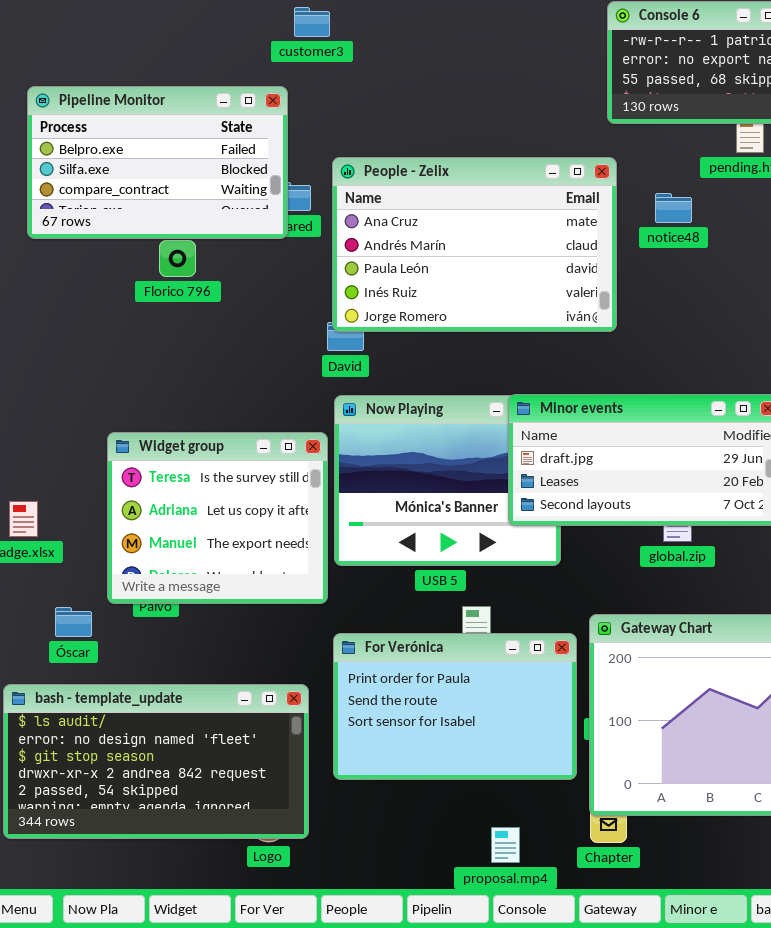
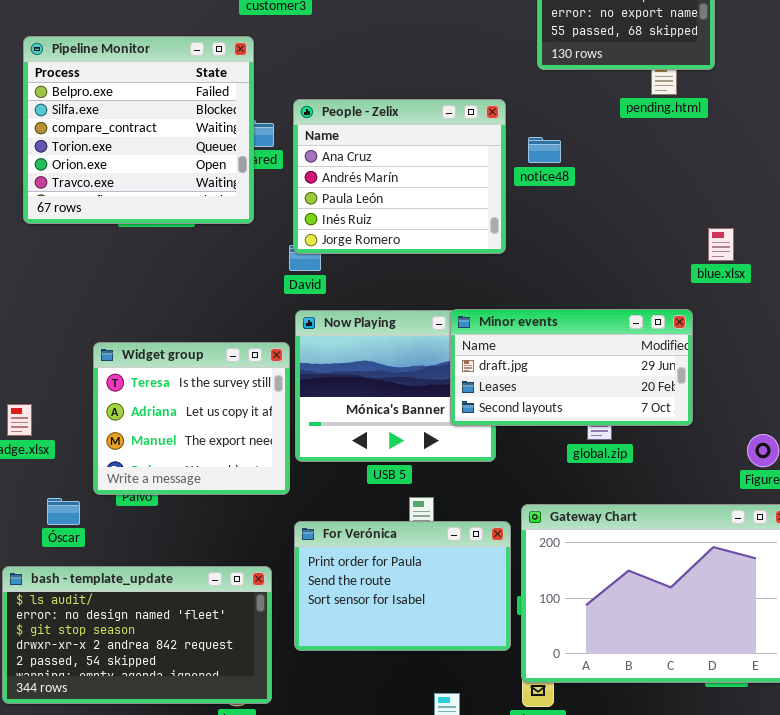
Pipeline Monitor: [27,86,288,239] -> [23,36,254,224], resized
People - Zelix: [332,157,617,332] -> [293,99,506,254], resized
notice48: [655,193,692,223] -> [528,137,561,163], moved

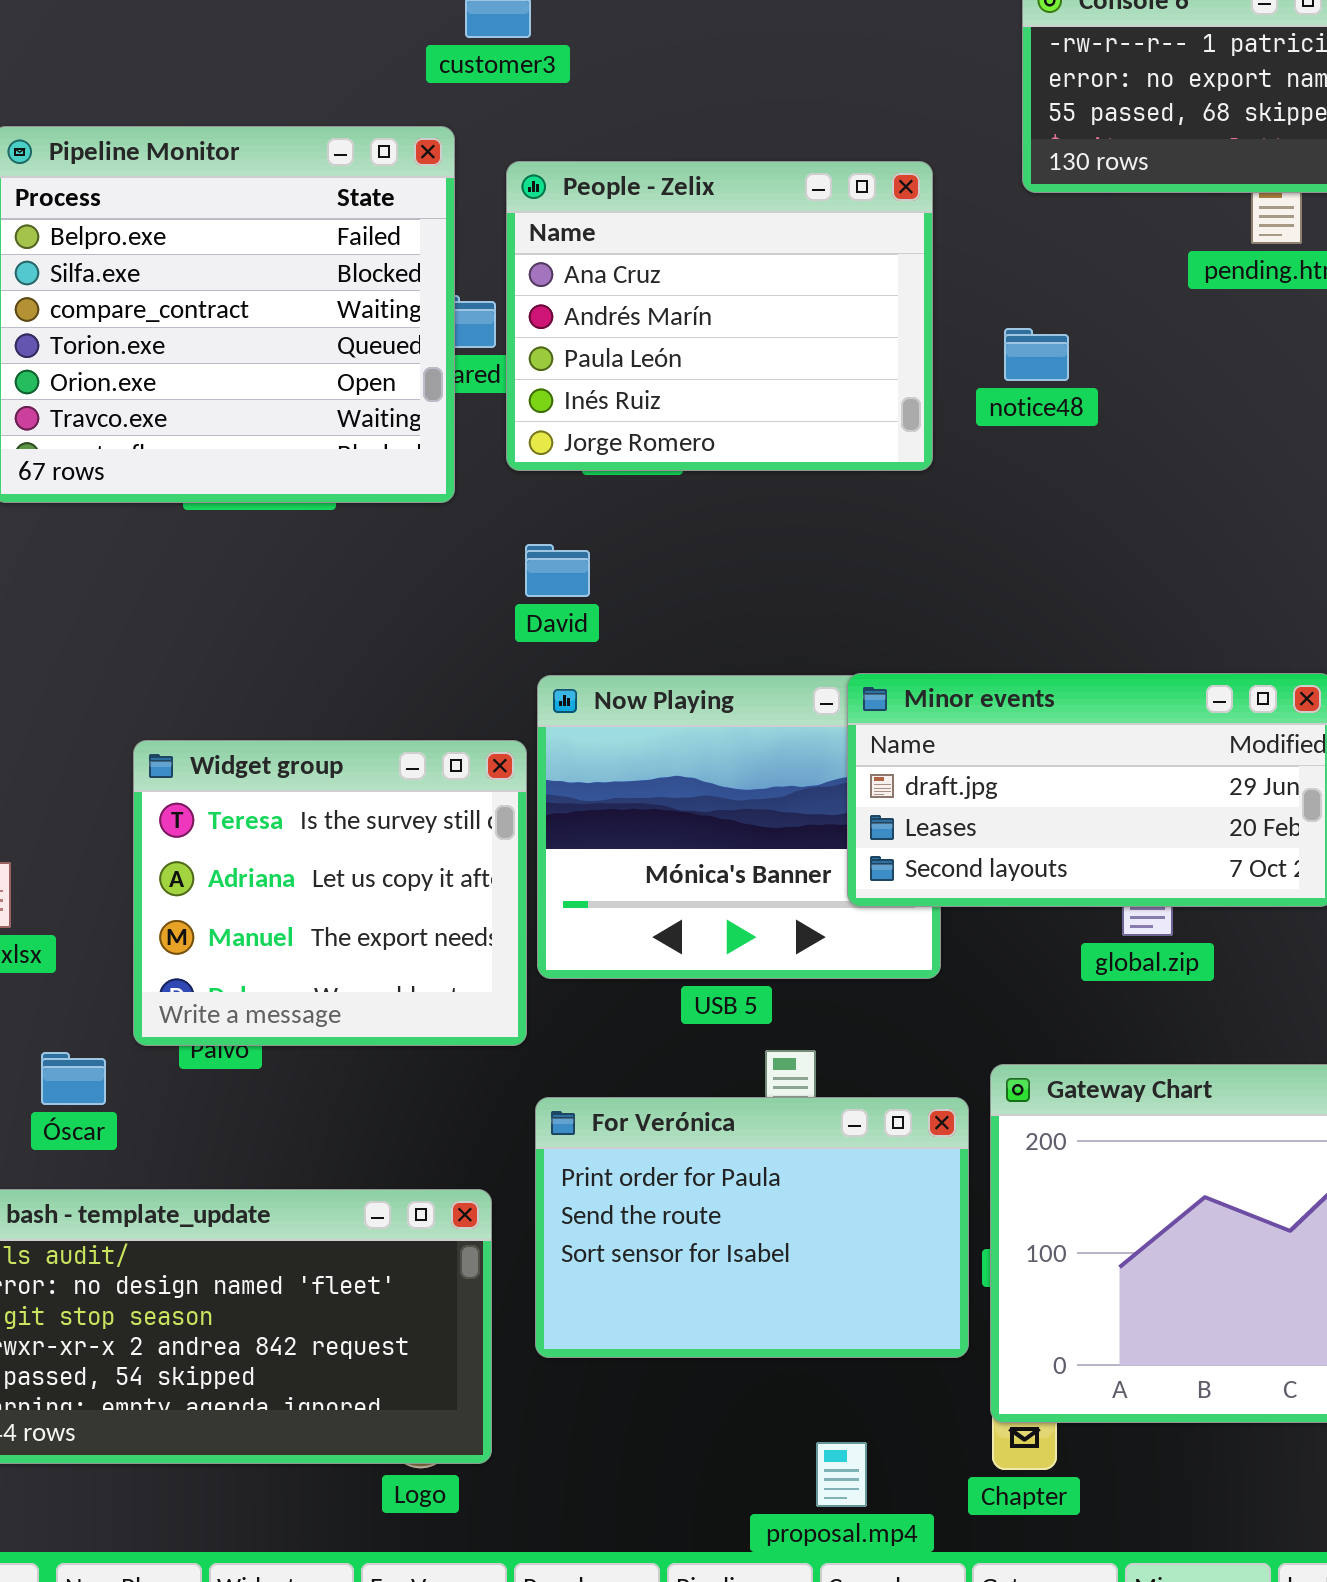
People - Zelix: [293,99,506,254] -> [506,161,933,471], moved

